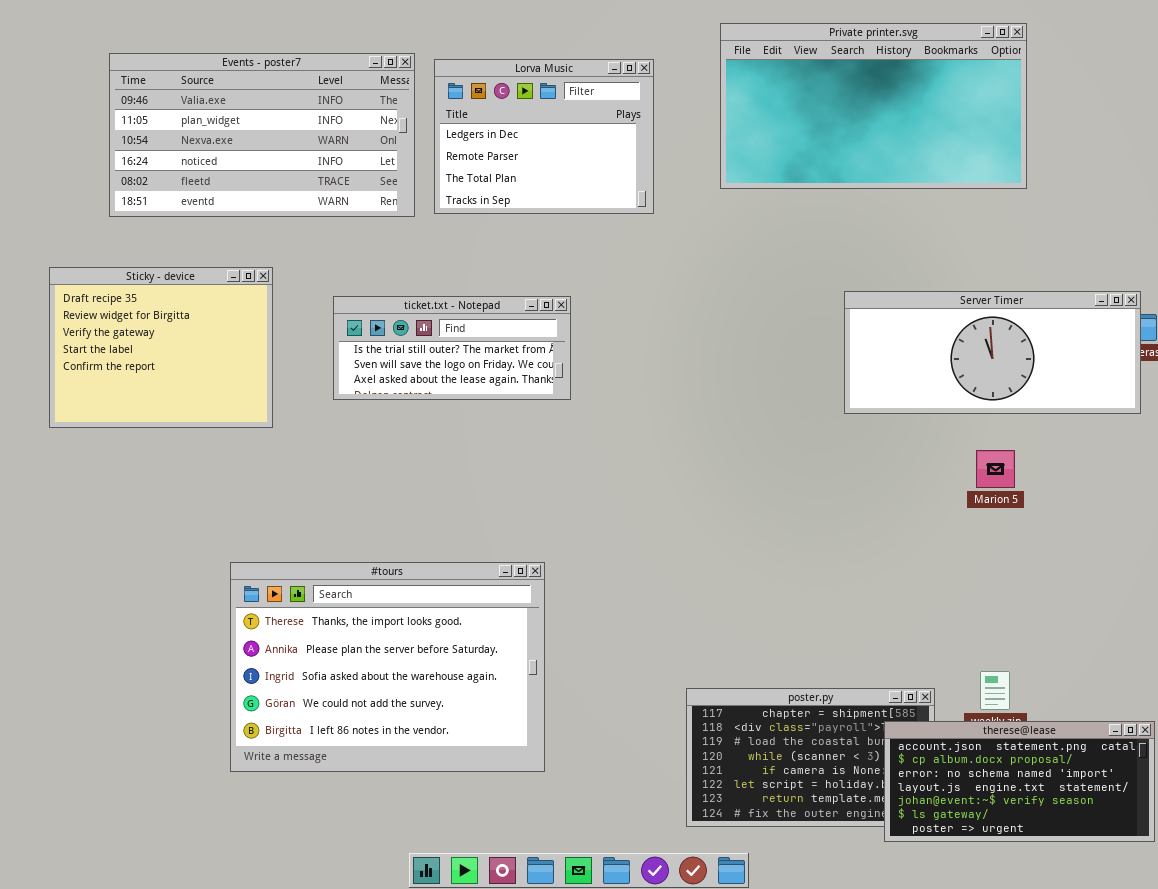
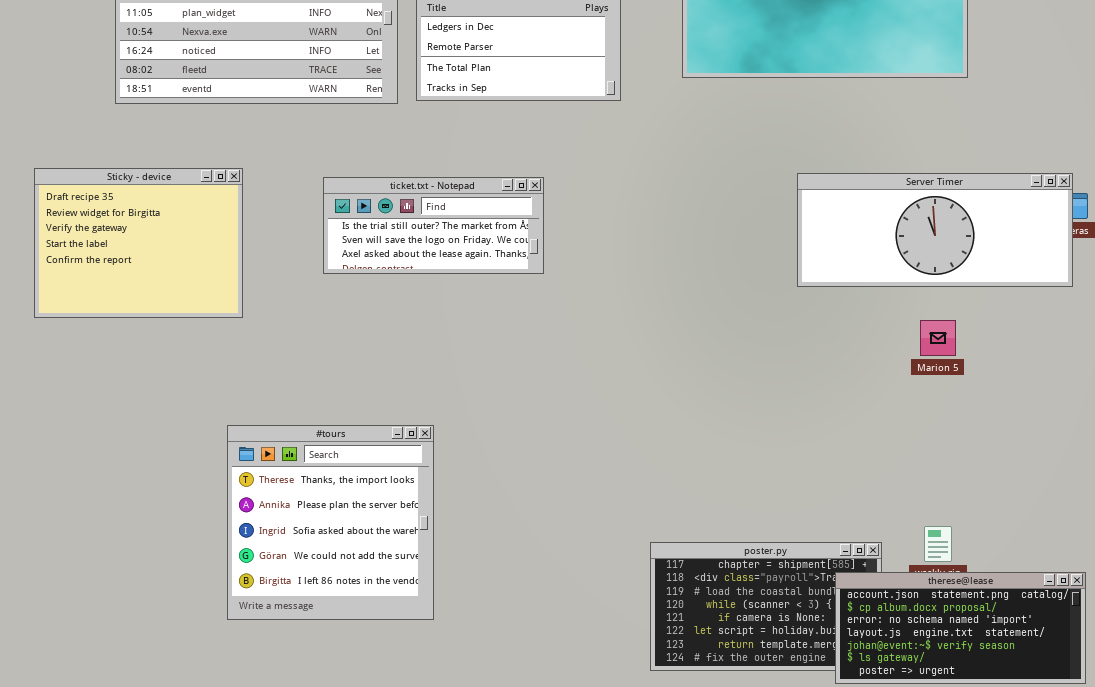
Sticky - device: [49,267,273,428] -> [34,168,243,318], moved
#tours: [230,562,545,772] -> [227,425,434,620], resized

